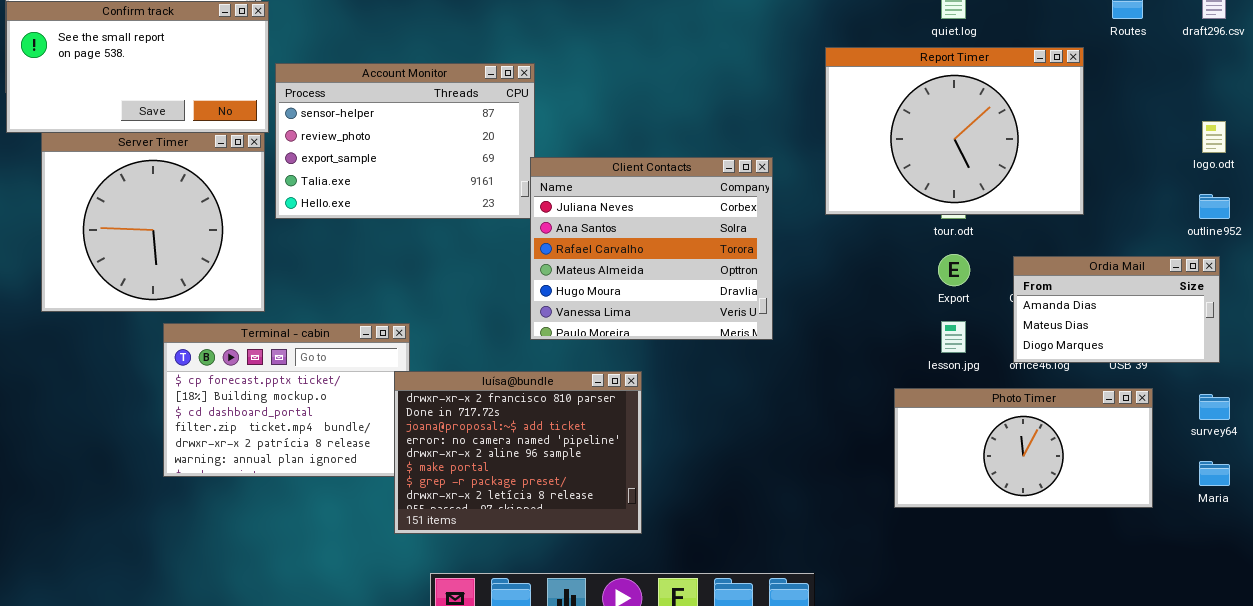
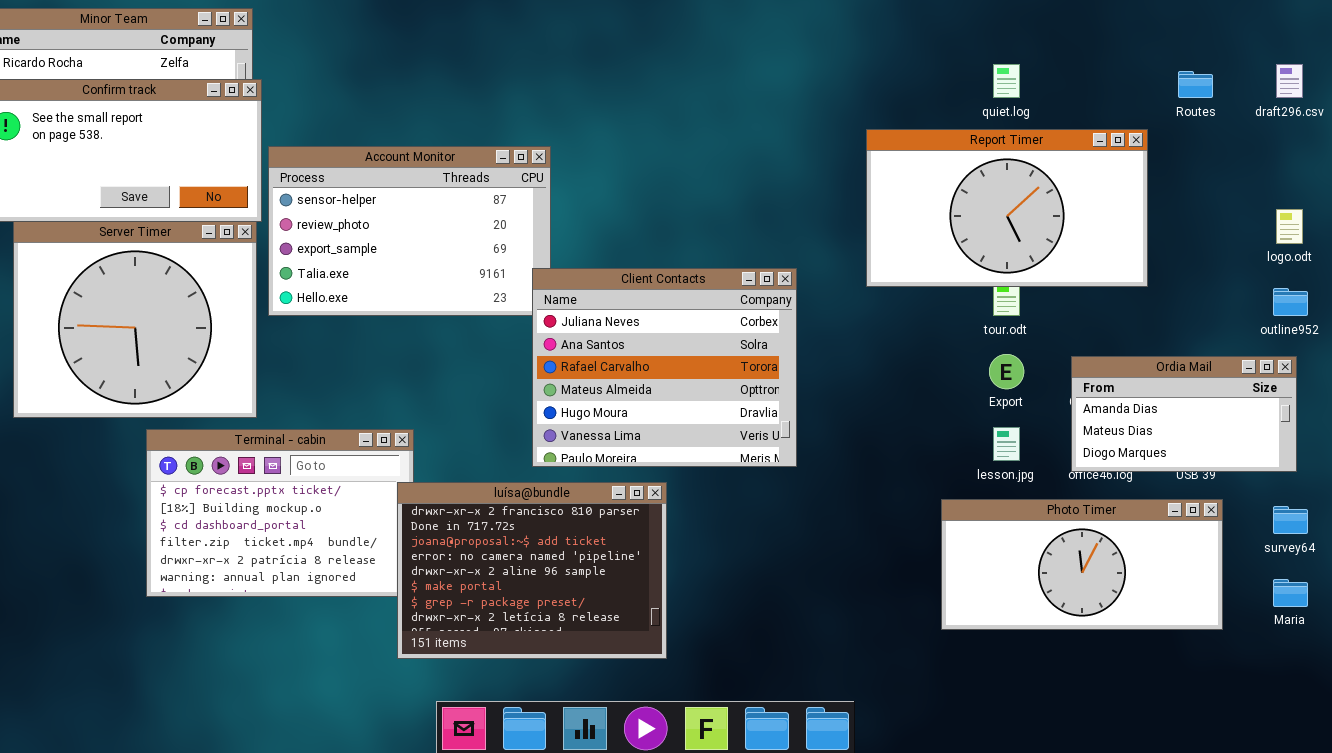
Report Timer: [825,47,1084,215] -> [866,129,1148,287], resized
Client Contacts: [530,157,773,340] -> [532,268,797,467], moved

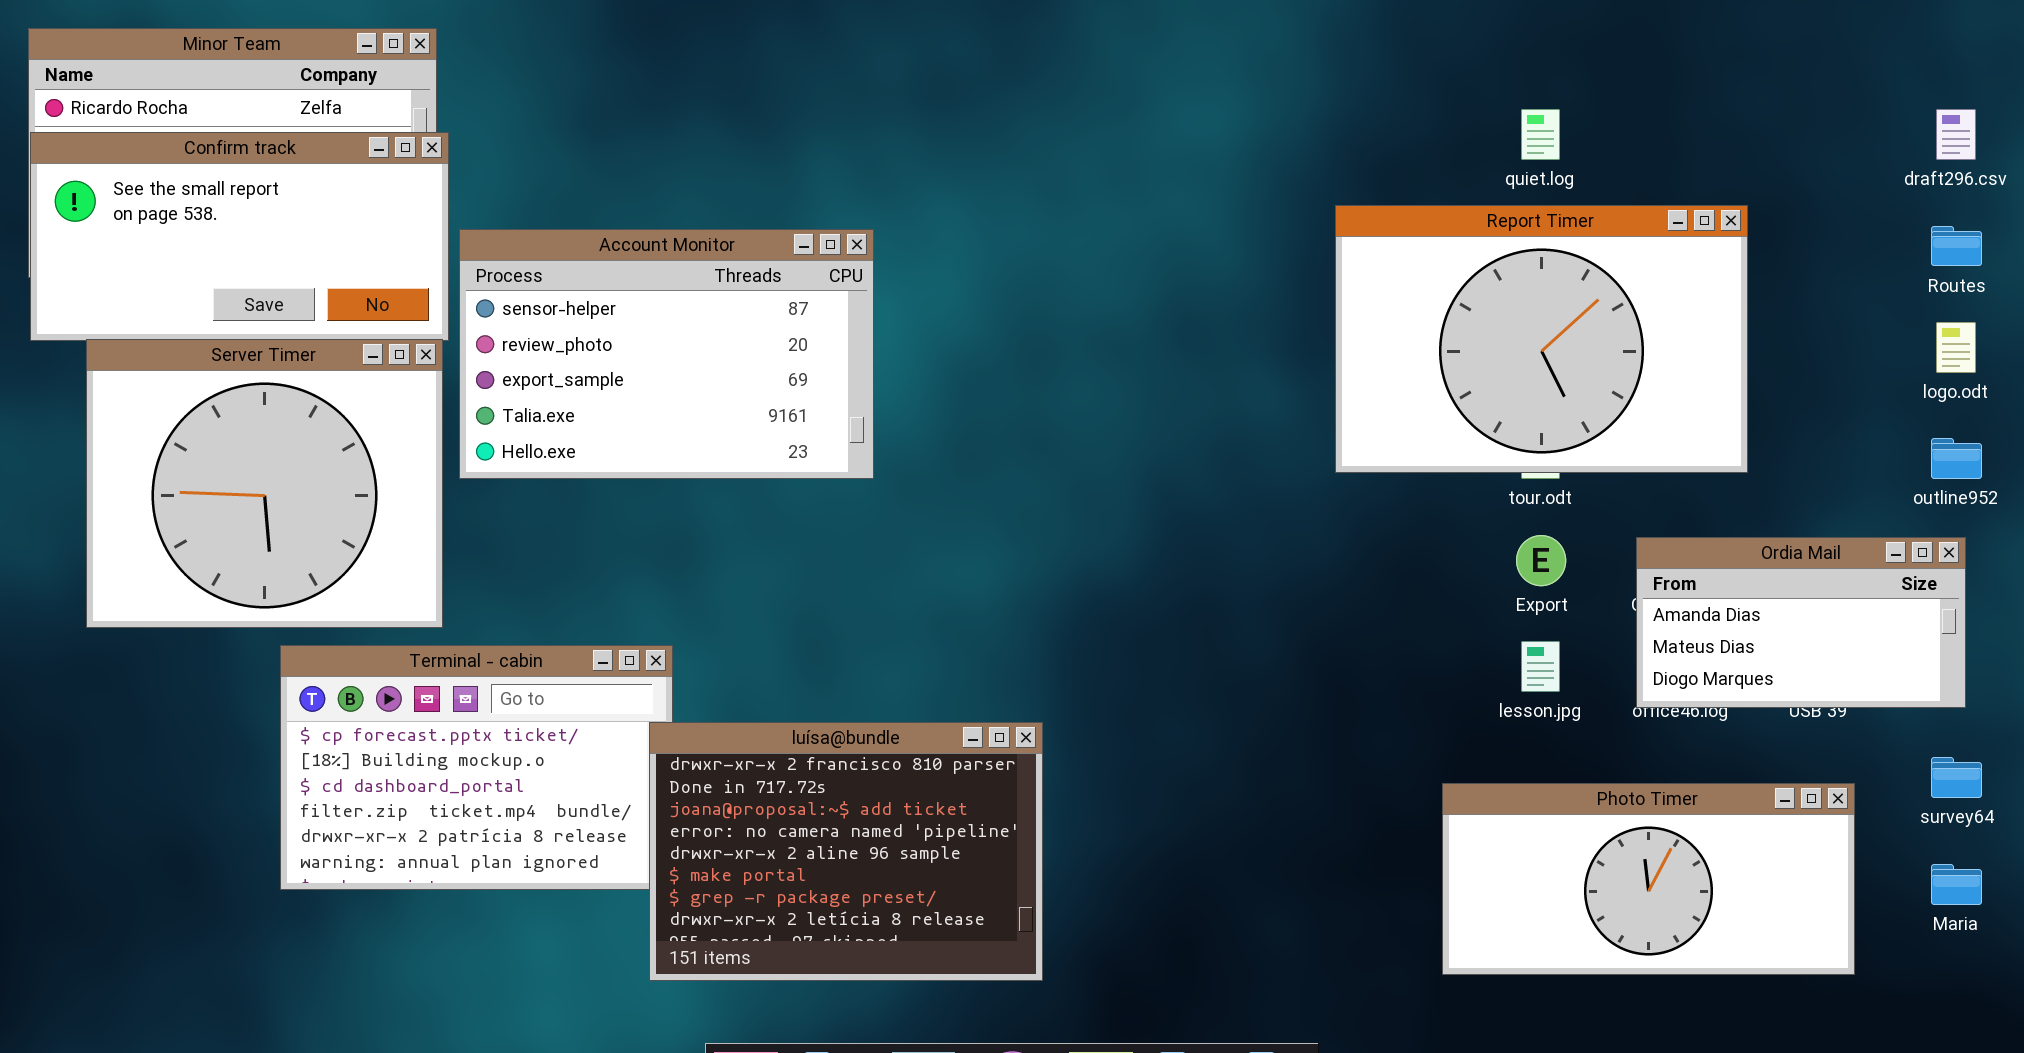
Routes: [1178,71,1213,98] -> [1931,226,1982,266], moved
Report Timer: [866,129,1148,287] -> [1335,205,1748,473], resized
Client Contacts: [532,268,797,467] -> none, closed
Photo Timer: [941,499,1223,630] -> [1442,783,1855,975], moved

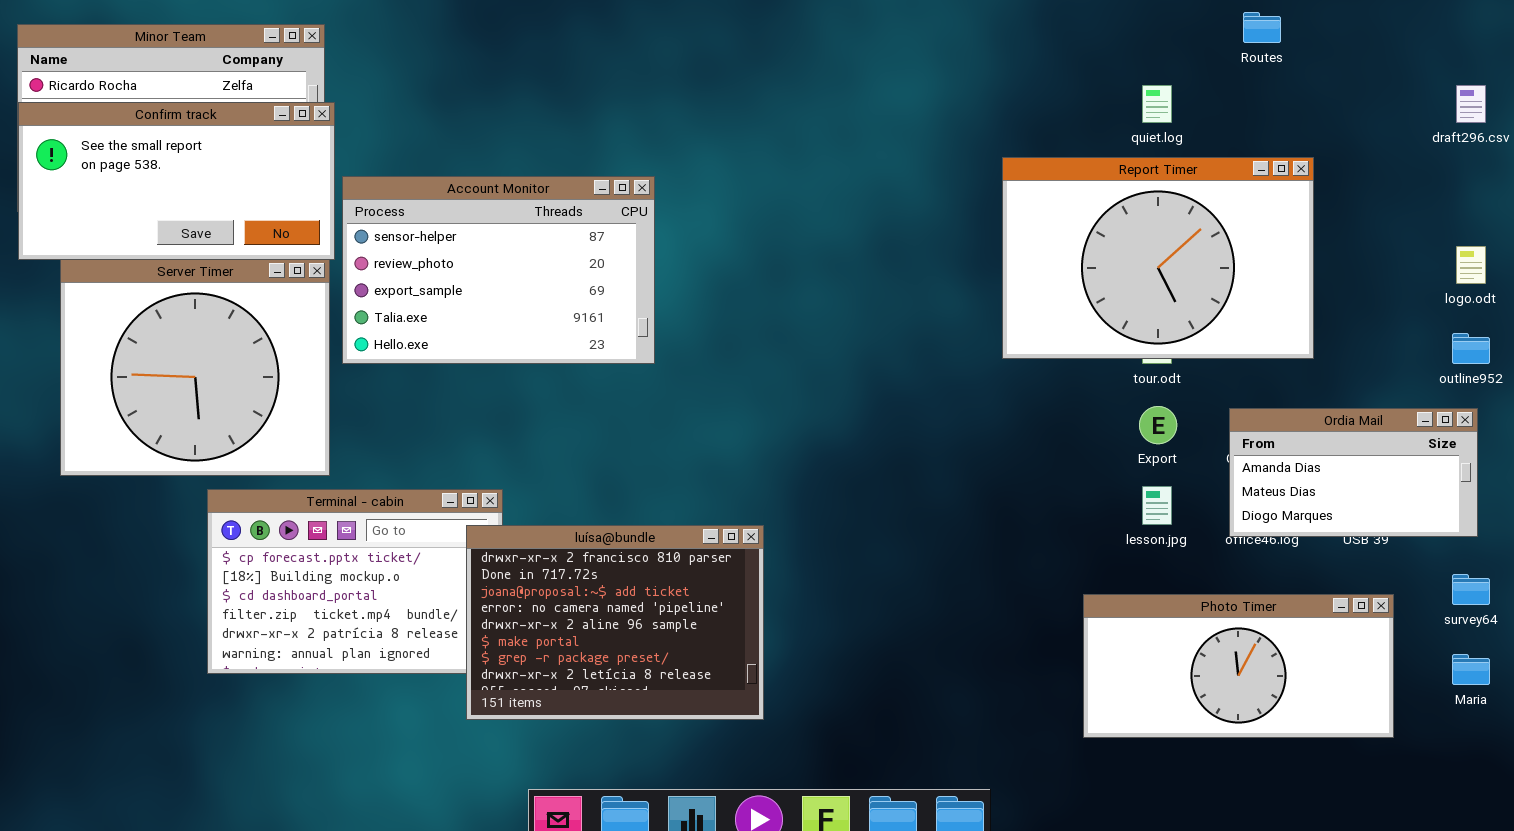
Routes: [1931,226,1982,266] -> [1243,12,1281,43], moved
luísa@bundle: [649,722,1043,981] -> [466,525,764,720], moved

